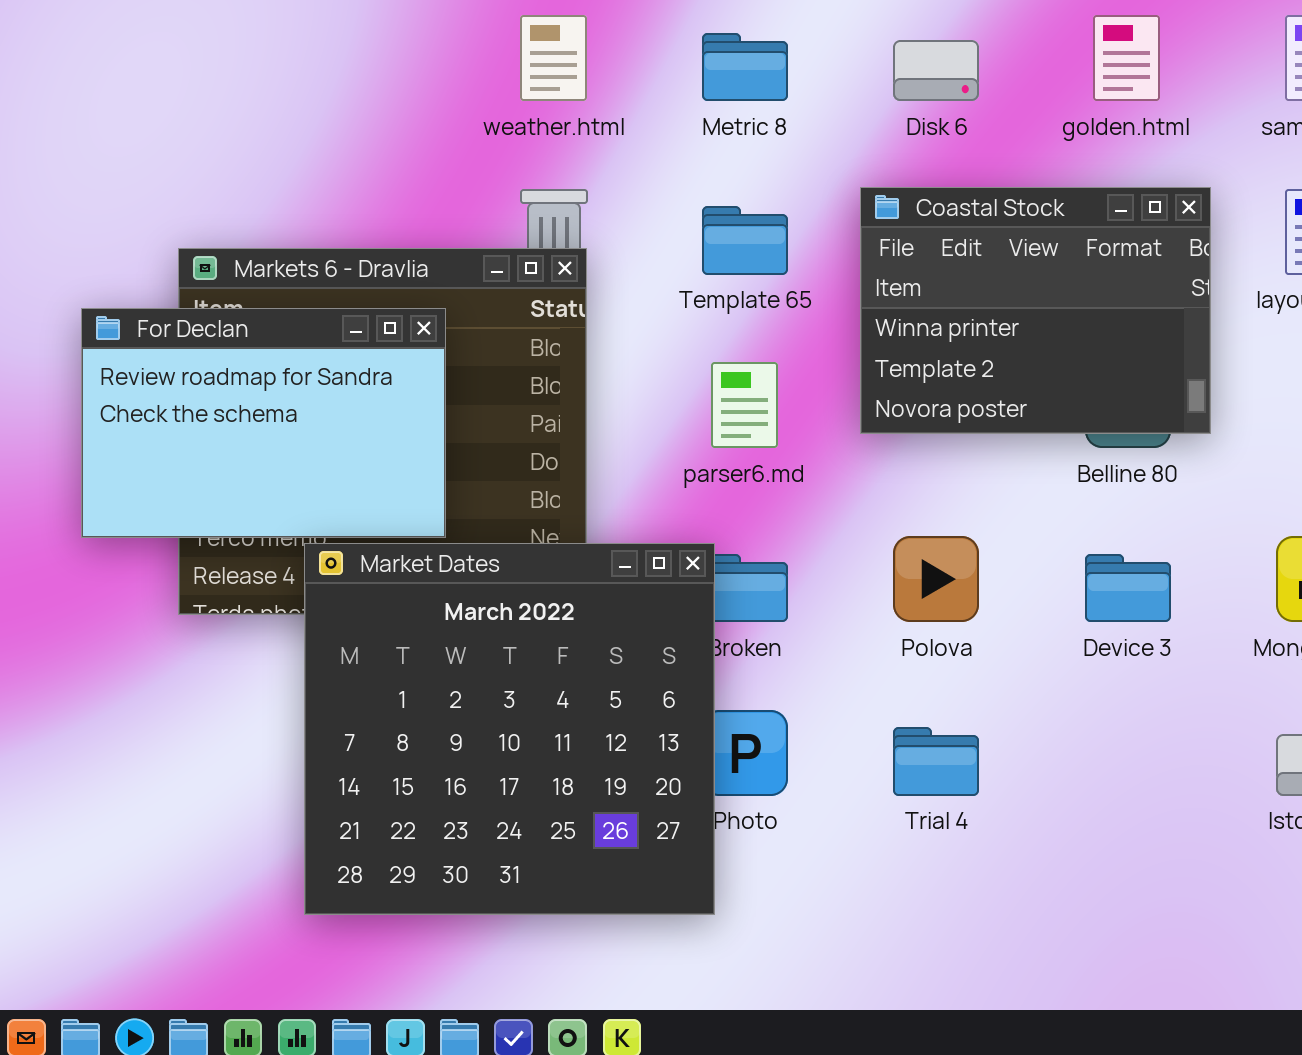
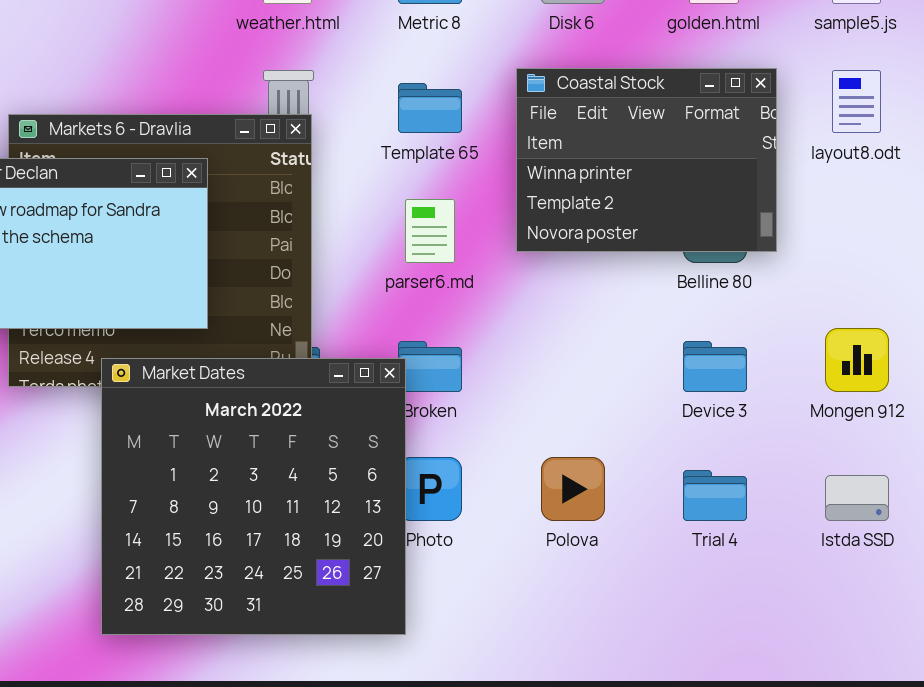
Polova: [893,536,979,622] -> [541,457,605,521], moved
Market Dates: [304,543,715,915] -> [101,358,406,635], moved
Trial 4: [893,727,979,796] -> [683,470,747,521], moved

